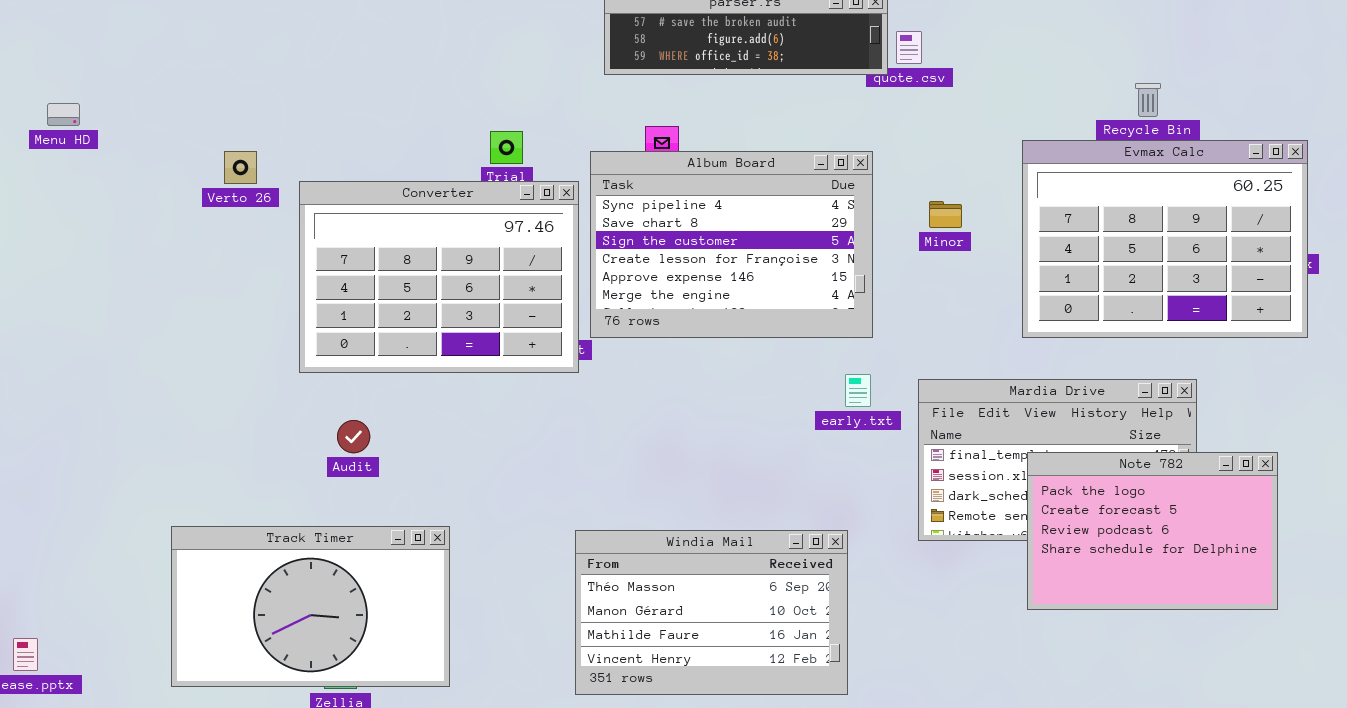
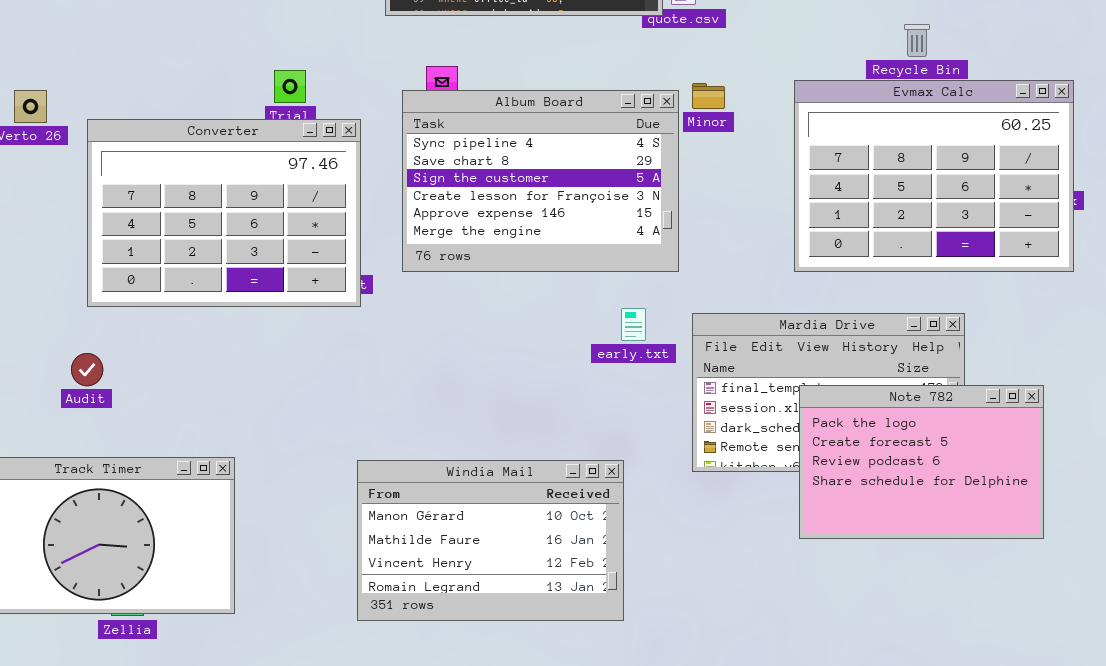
Album Board: [590,151,873,338] -> [402,90,679,272], moved
Minor: [929,201,962,228] -> [692,83,725,109], moved
Audit: [337,420,370,453] -> [71,353,103,386], moved
Windia Mail: [575,530,848,695] -> [357,460,624,621], scrolled down 1 row

